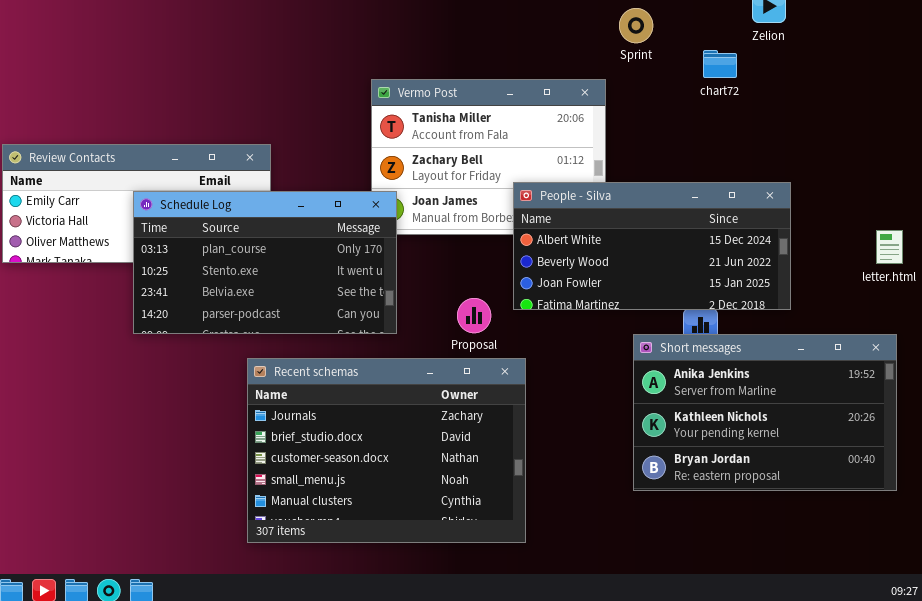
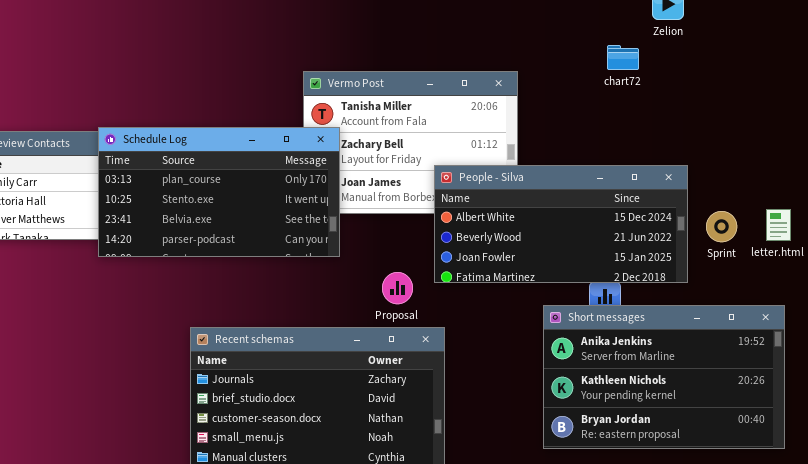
Sprint: [619,8,653,43] -> [706,211,737,242], moved
Schedule Log: [133,191,397,334] -> [98,127,340,257], moved

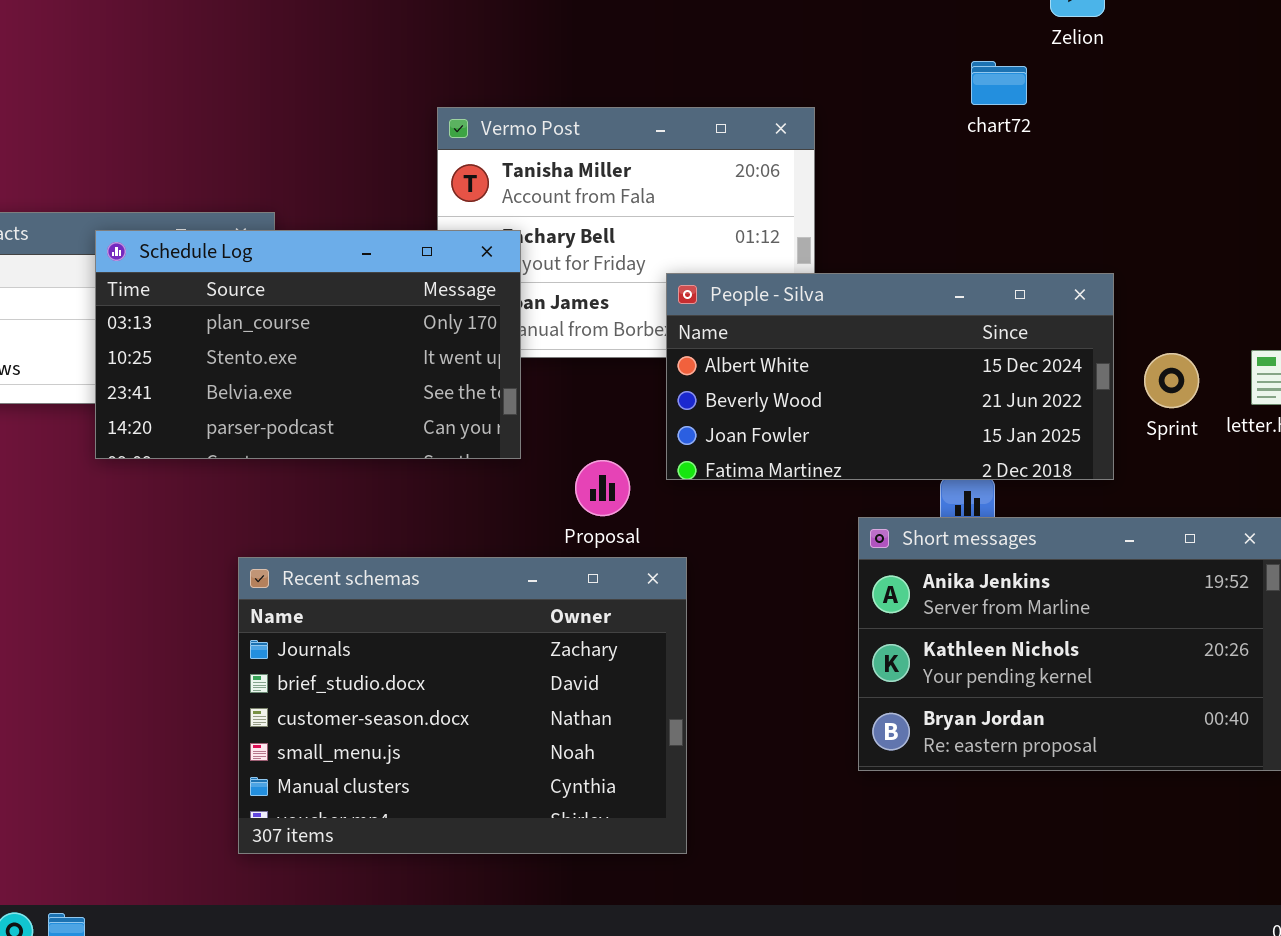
Schedule Log: [98,127,340,257] -> [95,230,521,459], moved

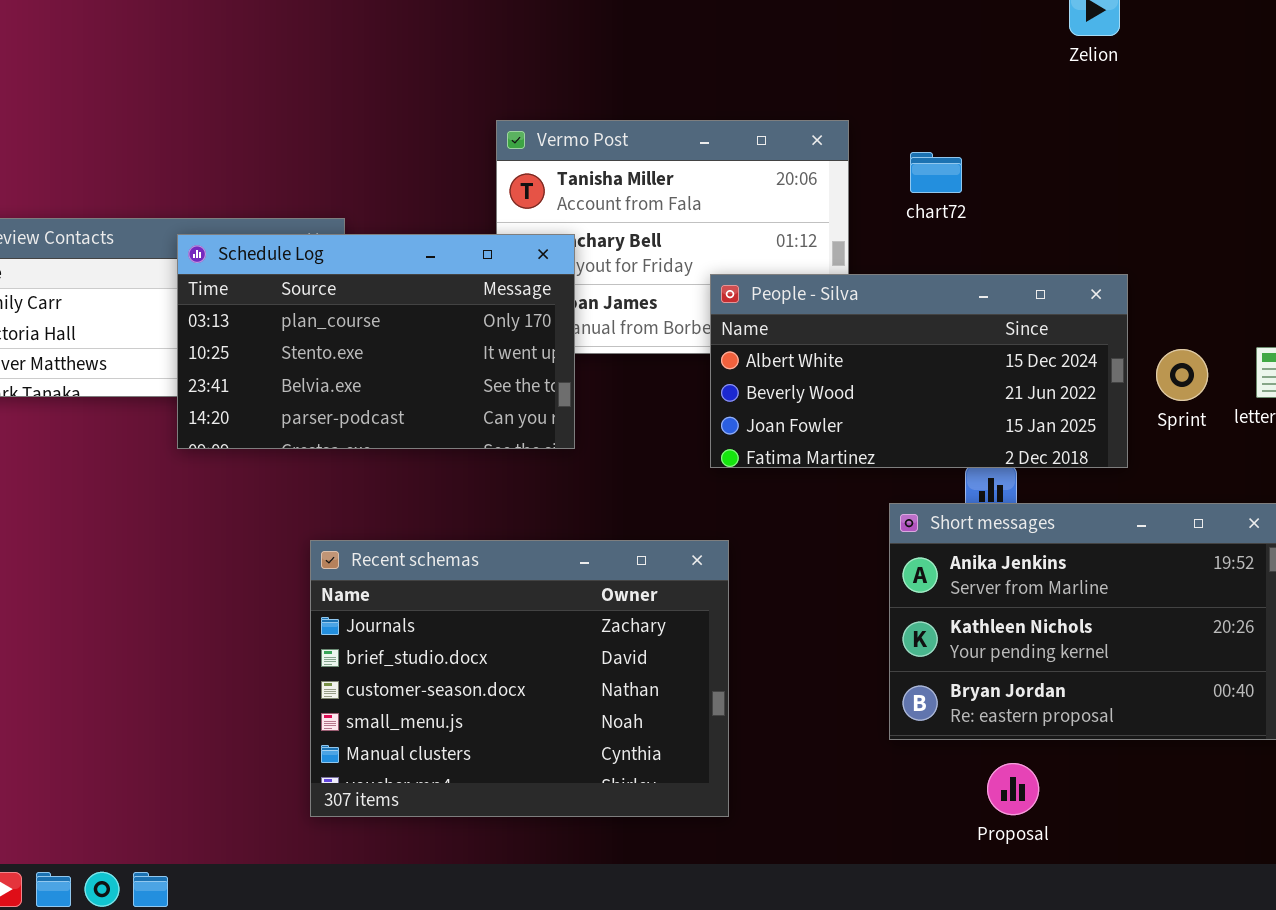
chart72: [971,61,1027,105] -> [910,152,962,193], moved
Proposal: [575,460,630,516] -> [987,763,1039,815], moved

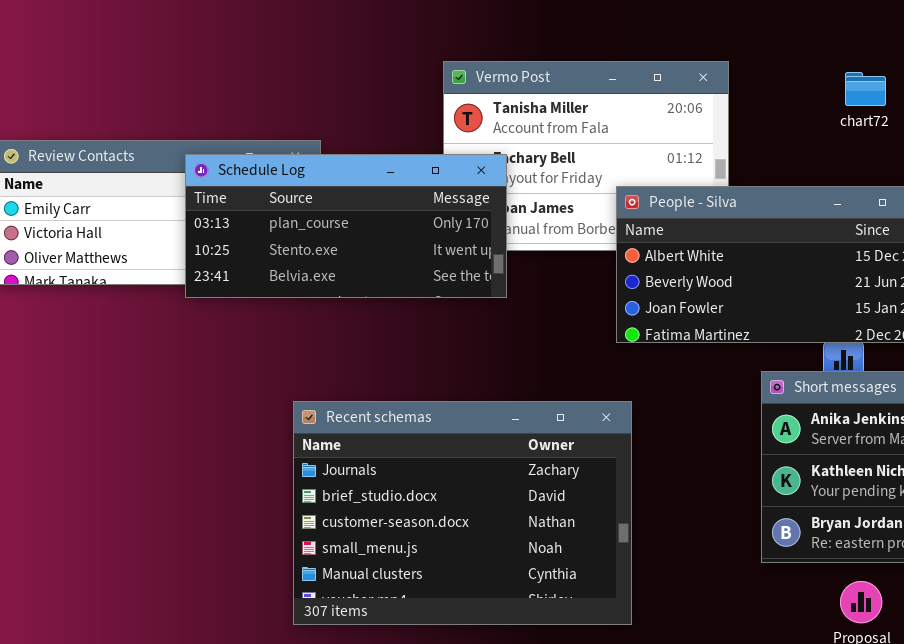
chart72: [910,152,962,193] -> [845,72,886,106], moved
Schedule Log: [177,234,575,449] -> [185,154,507,298], resized

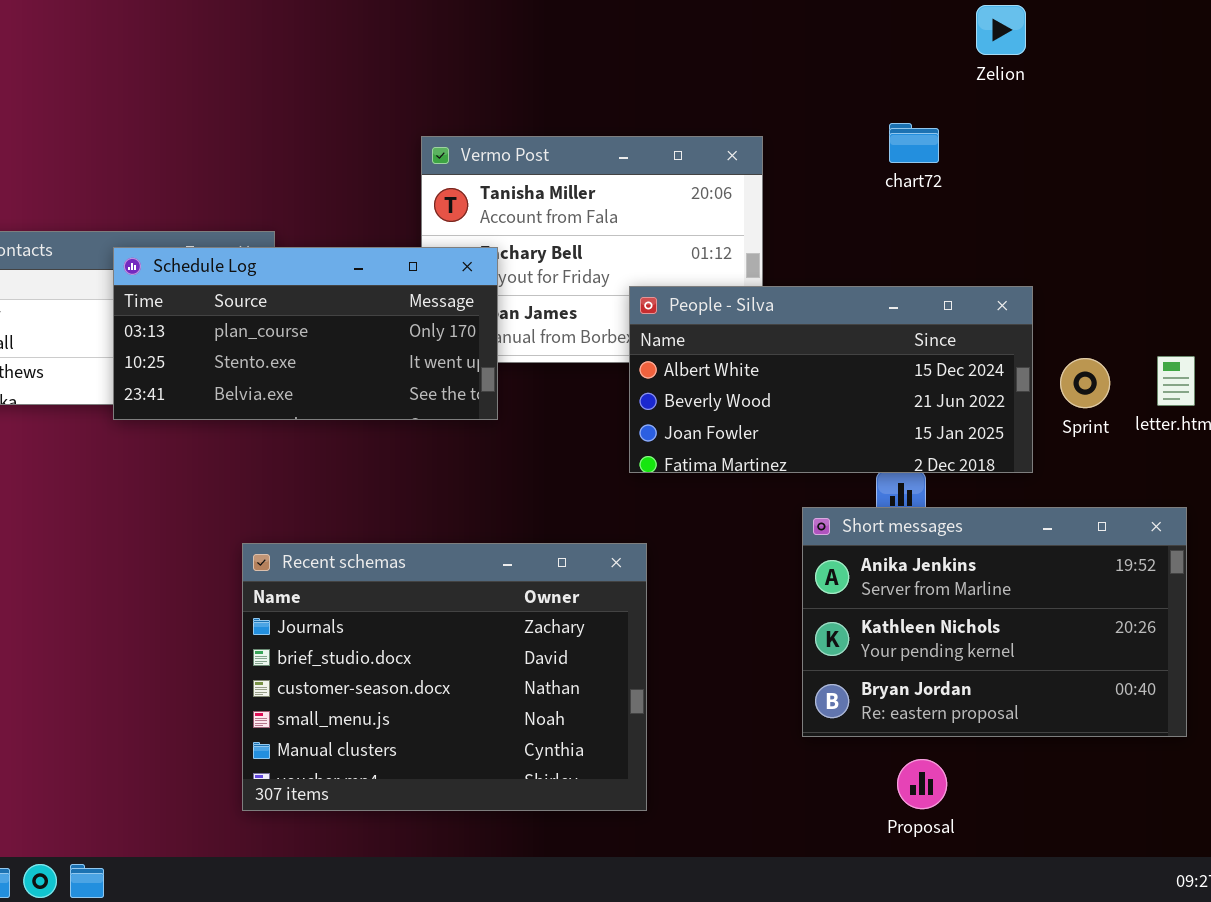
chart72: [845,72,886,106] -> [889,123,939,163], moved

